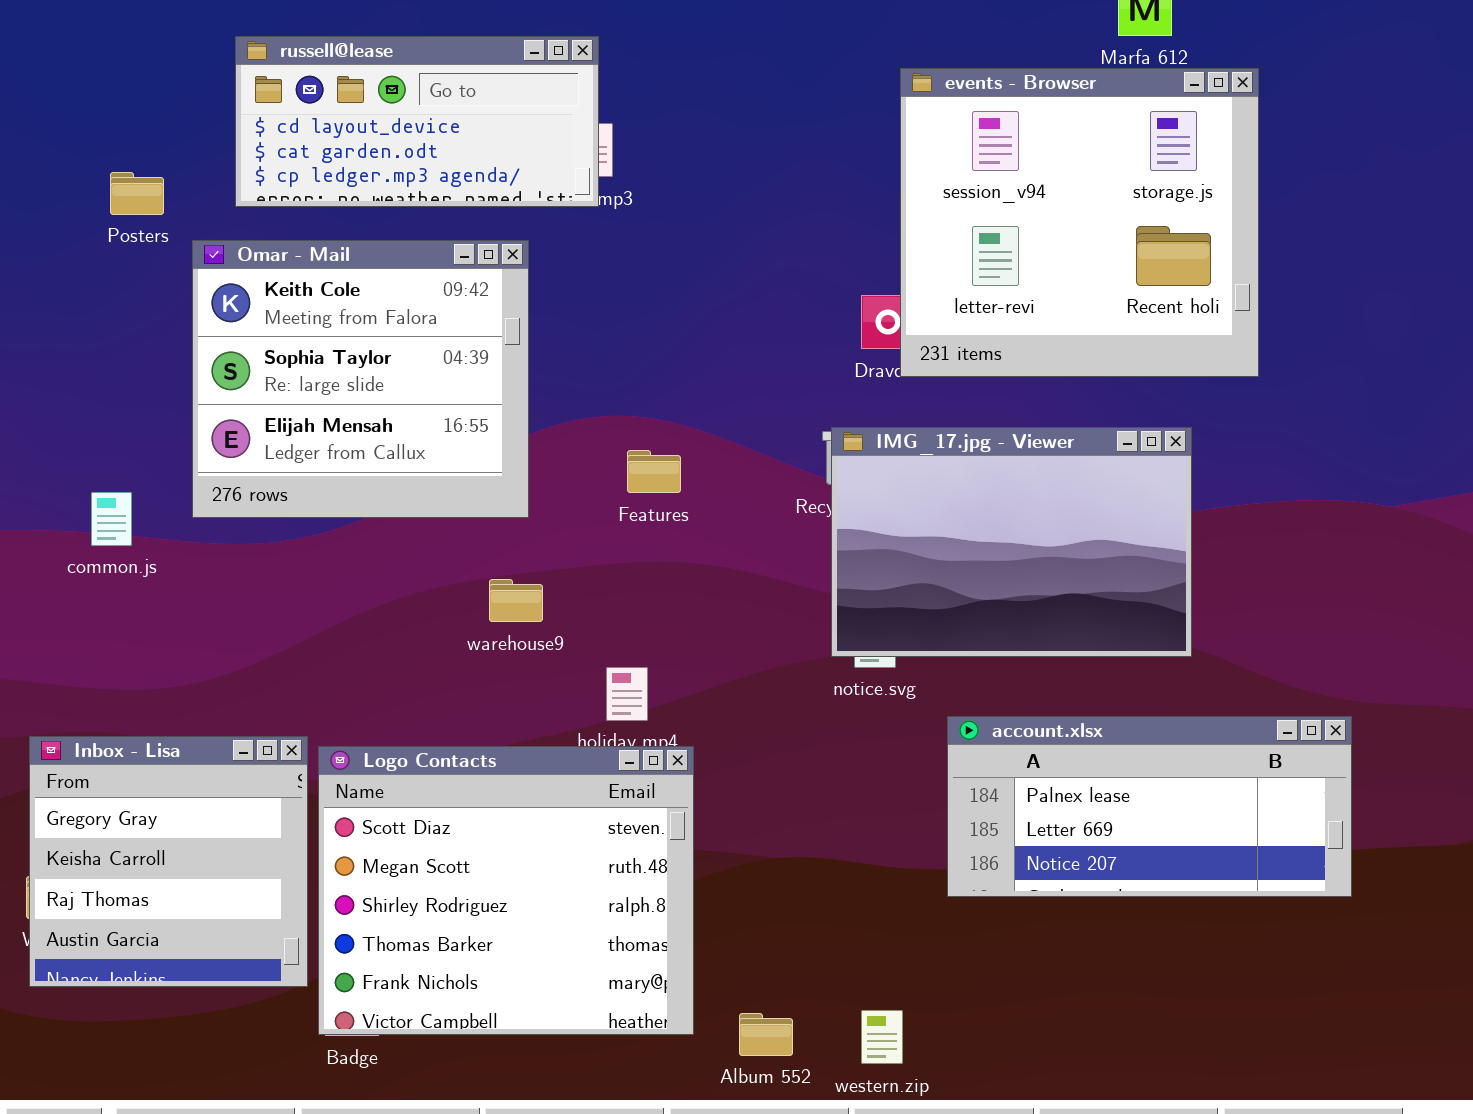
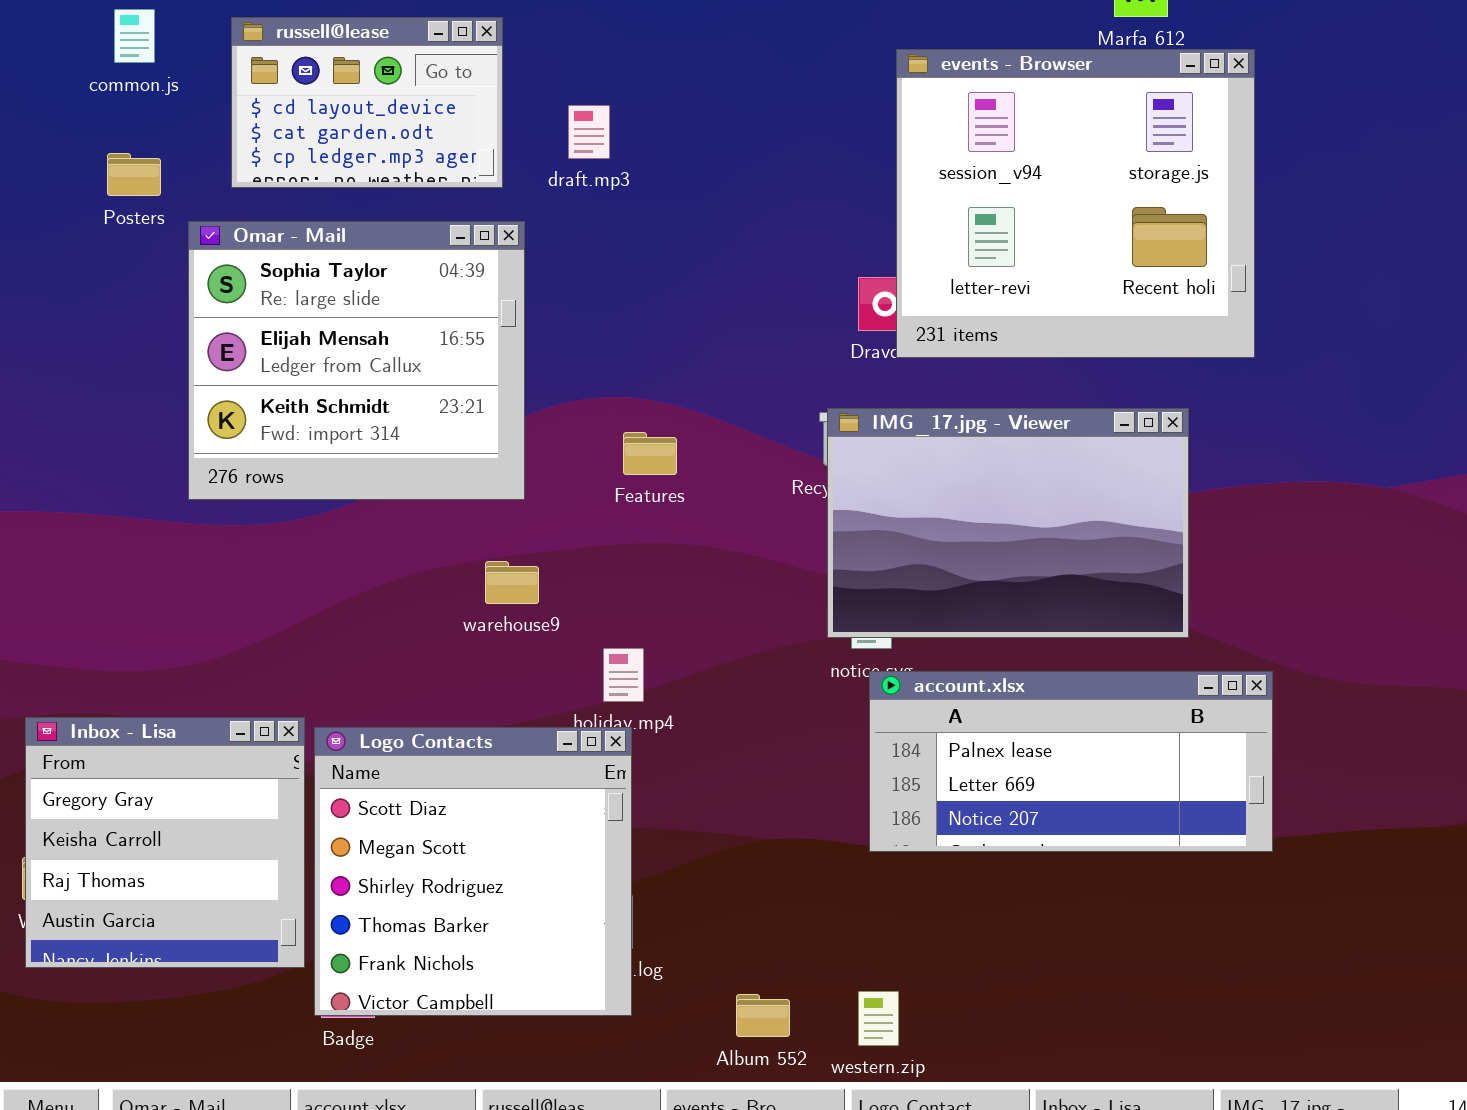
russell@lease: [235,36,599,207] -> [231,17,503,188], resized
Omar - Mail: [192,240,529,518] -> [188,221,525,500], scrolled down 1 row
common.js: [91,492,132,546] -> [114,9,155,63], moved
account.xlsx: [947,716,1352,897] -> [869,671,1273,852], moved
Logo Contacts: [318,746,694,1035] -> [314,727,632,1016], resized

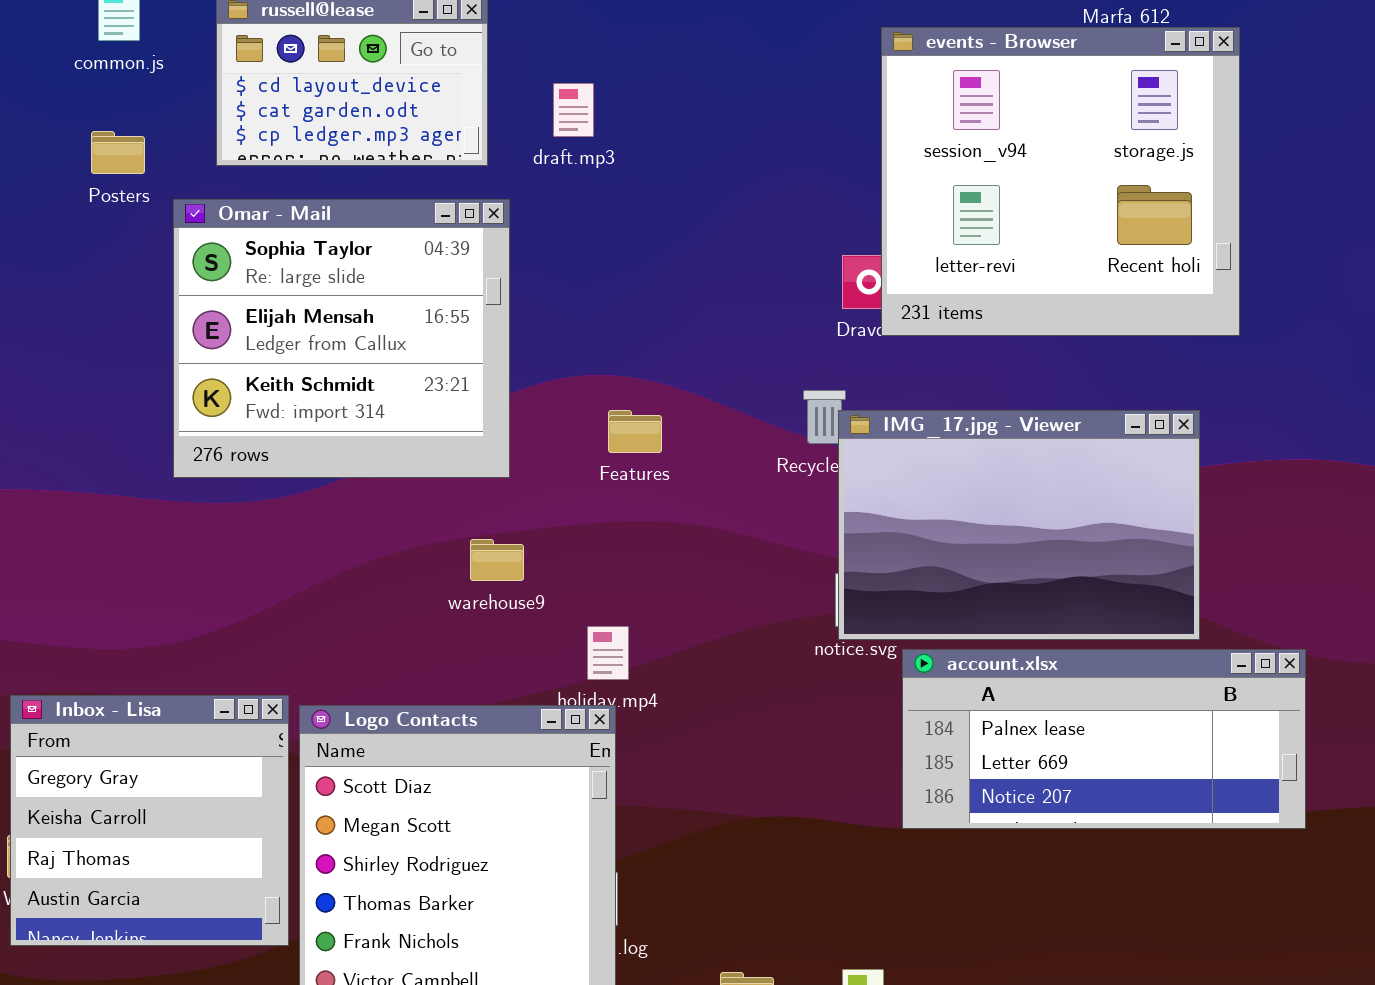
IMG_17.jpg - Viewer: [827,408,1189,638] -> [838,410,1200,640], moved
account.xlsx: [869,671,1273,852] -> [902,649,1306,829], moved

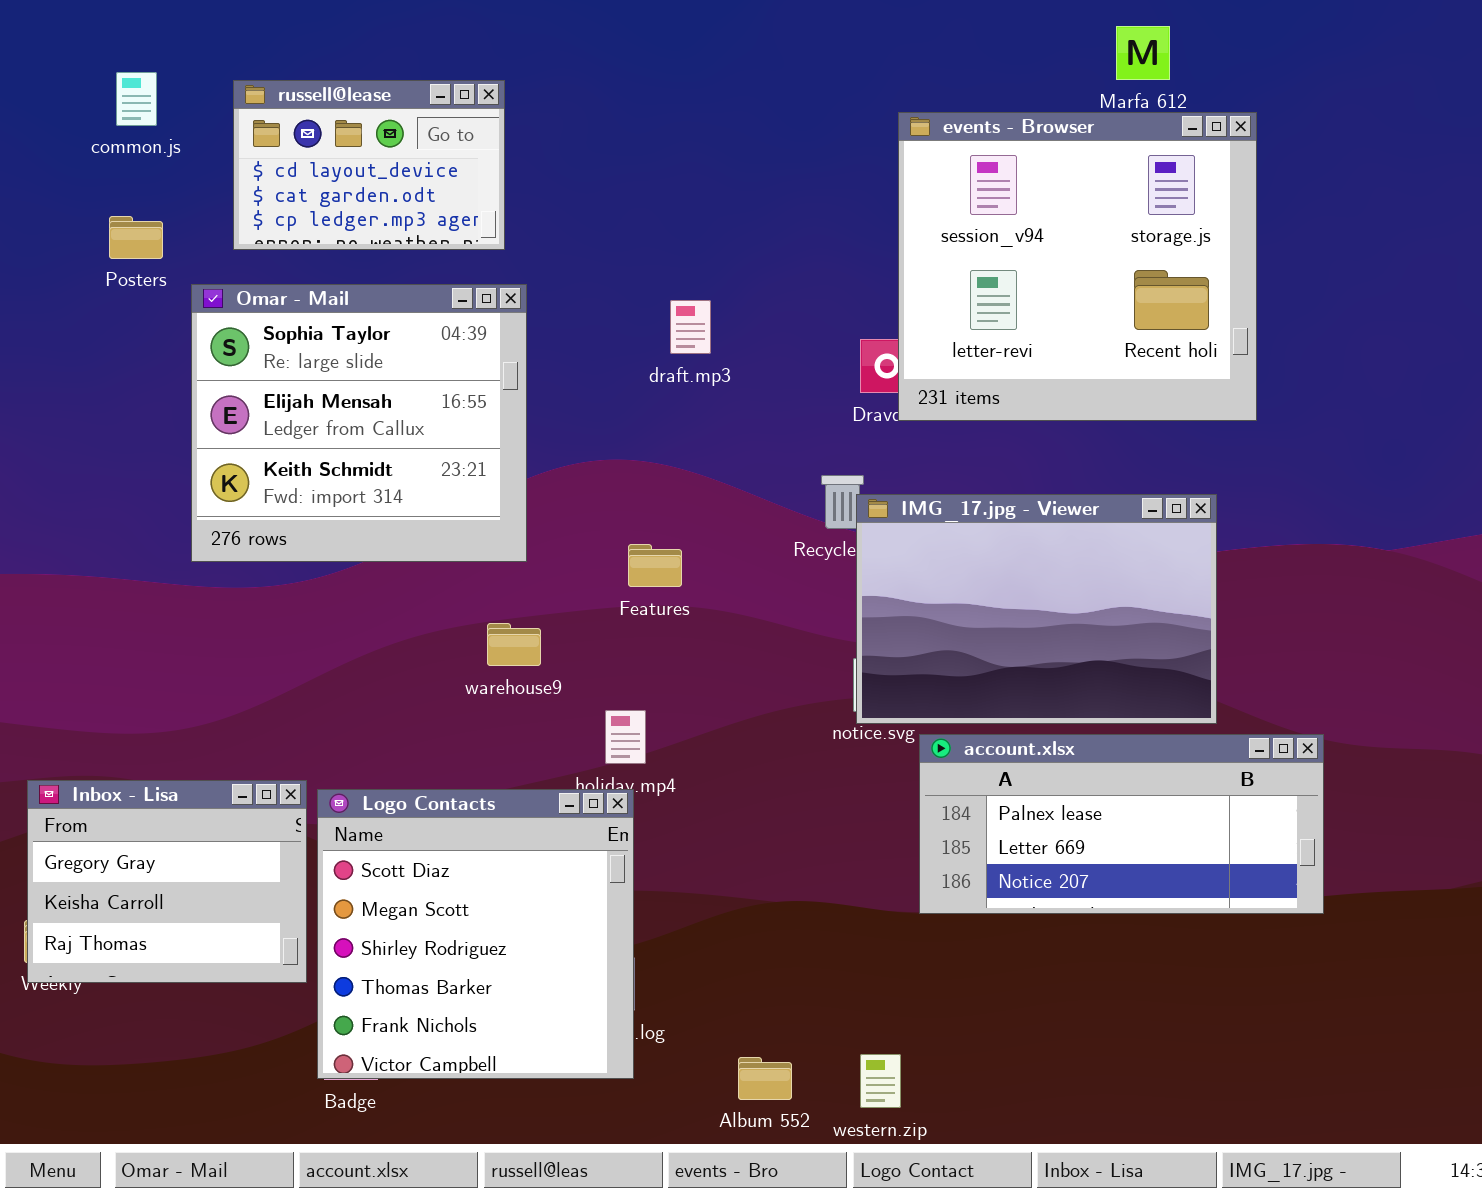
draft.mp3: [553,83,594,137] -> [670,300,711,354], moved
Features: [608,410,662,453] -> [628,544,682,587], moved
Inbox - Lisa: [10,695,289,946] -> [27,780,307,983], resized

